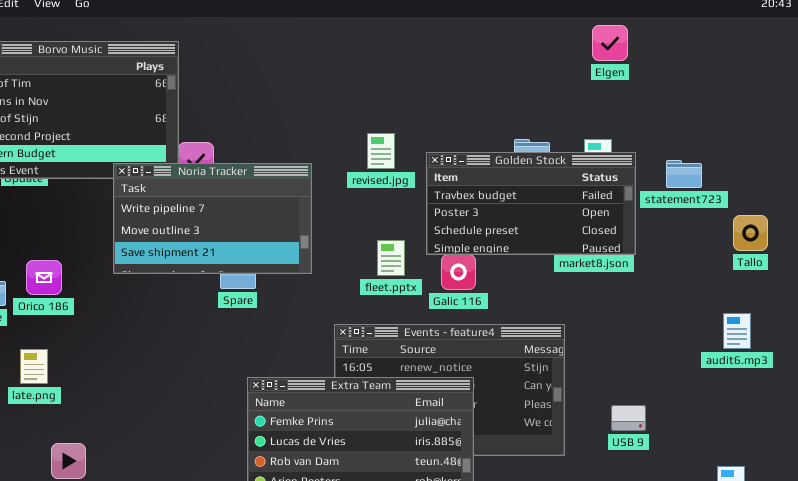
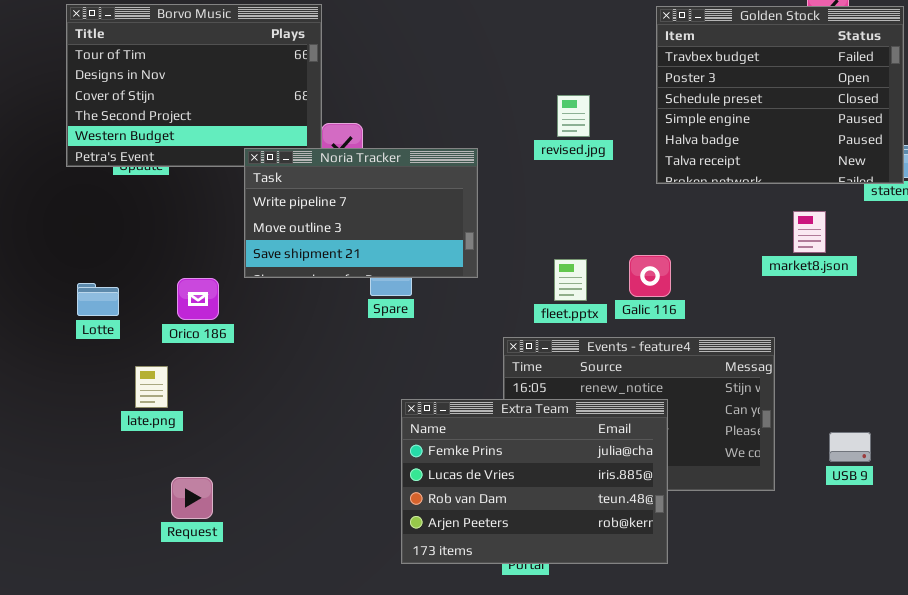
revised.jpg: [367,133,395,169] -> [557,95,590,137], moved
Golden Stock: [426,152,636,255] -> [656,6,904,184], moved, resized
fleet.pptx: [377,240,405,276] -> [554,259,587,301], moved
Orico 186: [26,260,62,295] -> [177,278,219,320], moved

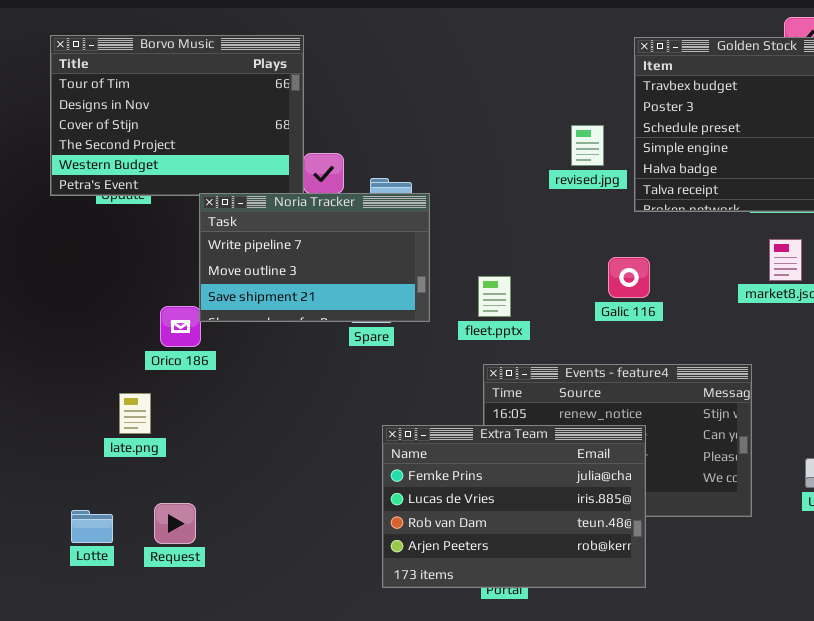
revised.jpg: [557,95,590,137] -> [571,125,604,166], moved
Noria Tracker: [244,148,478,278] -> [199,193,430,322], moved
Galic 116: [629,255,671,297] -> [608,257,650,298], moved
fleet.pptx: [554,259,587,301] -> [478,276,511,317], moved
Lotte: [77,283,119,316] -> [71,510,113,543], moved

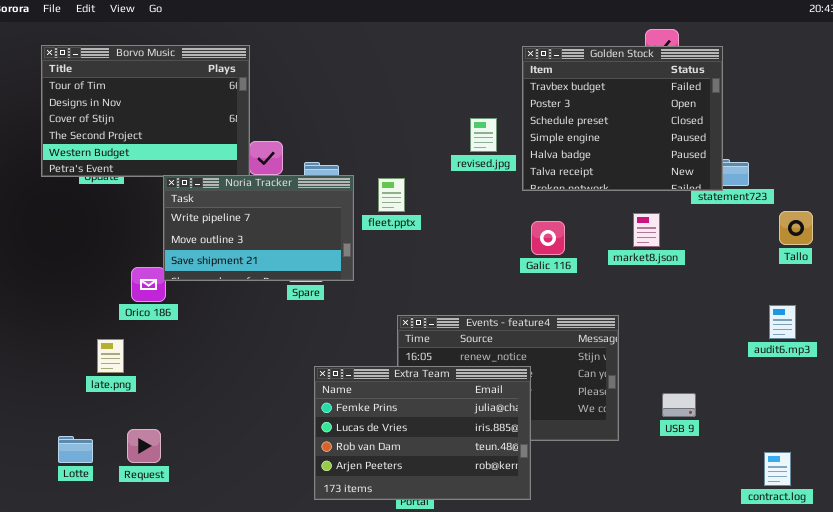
Galic 116: [608,257,650,298] -> [531,221,565,255], moved
fleet.pptx: [478,276,511,317] -> [378,178,405,212], moved

